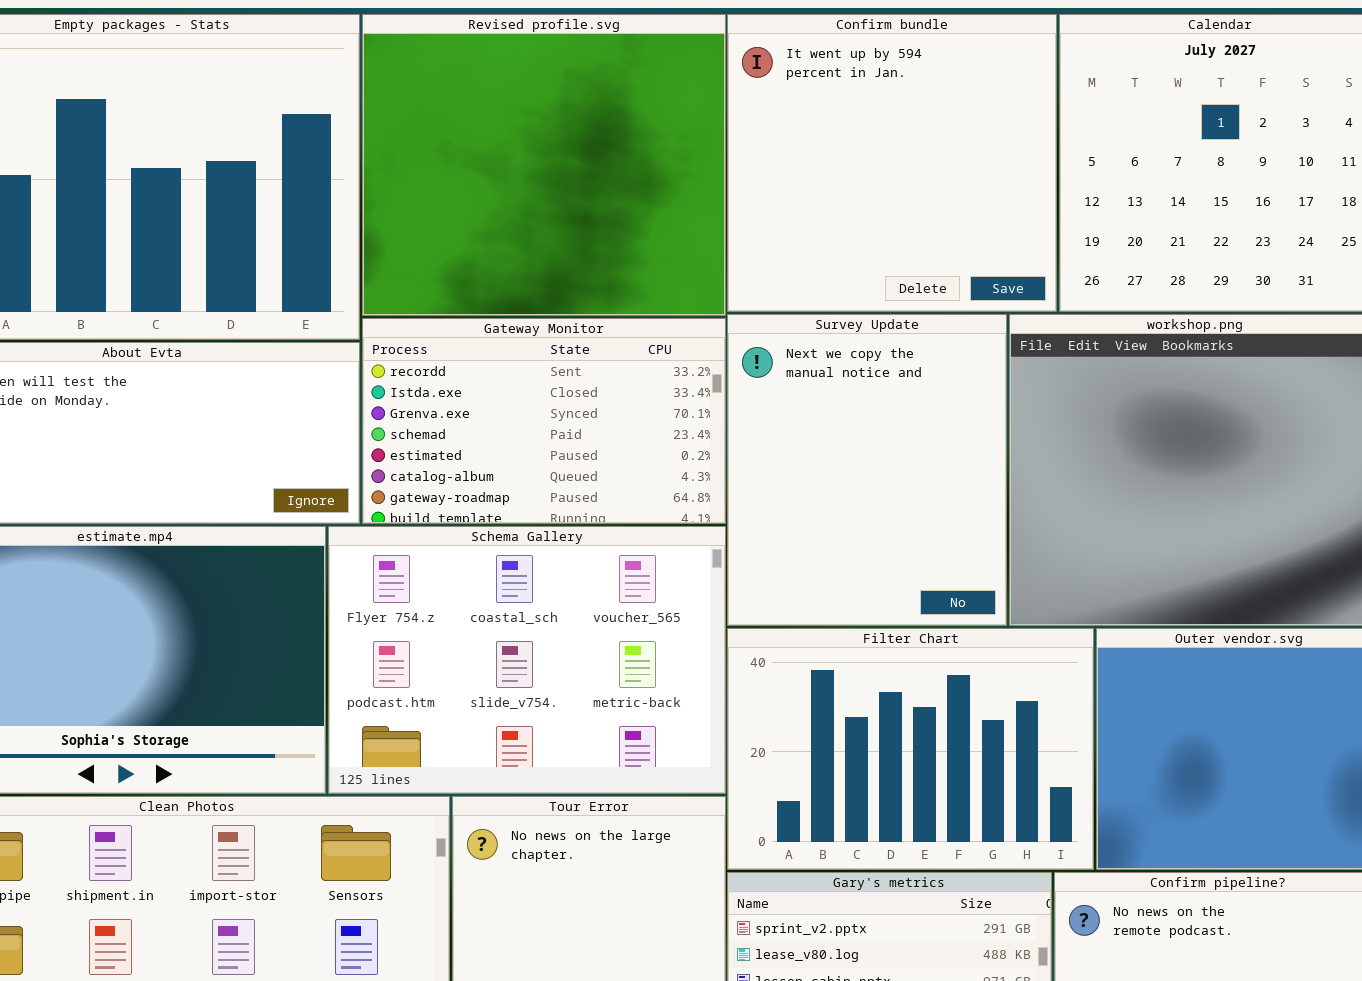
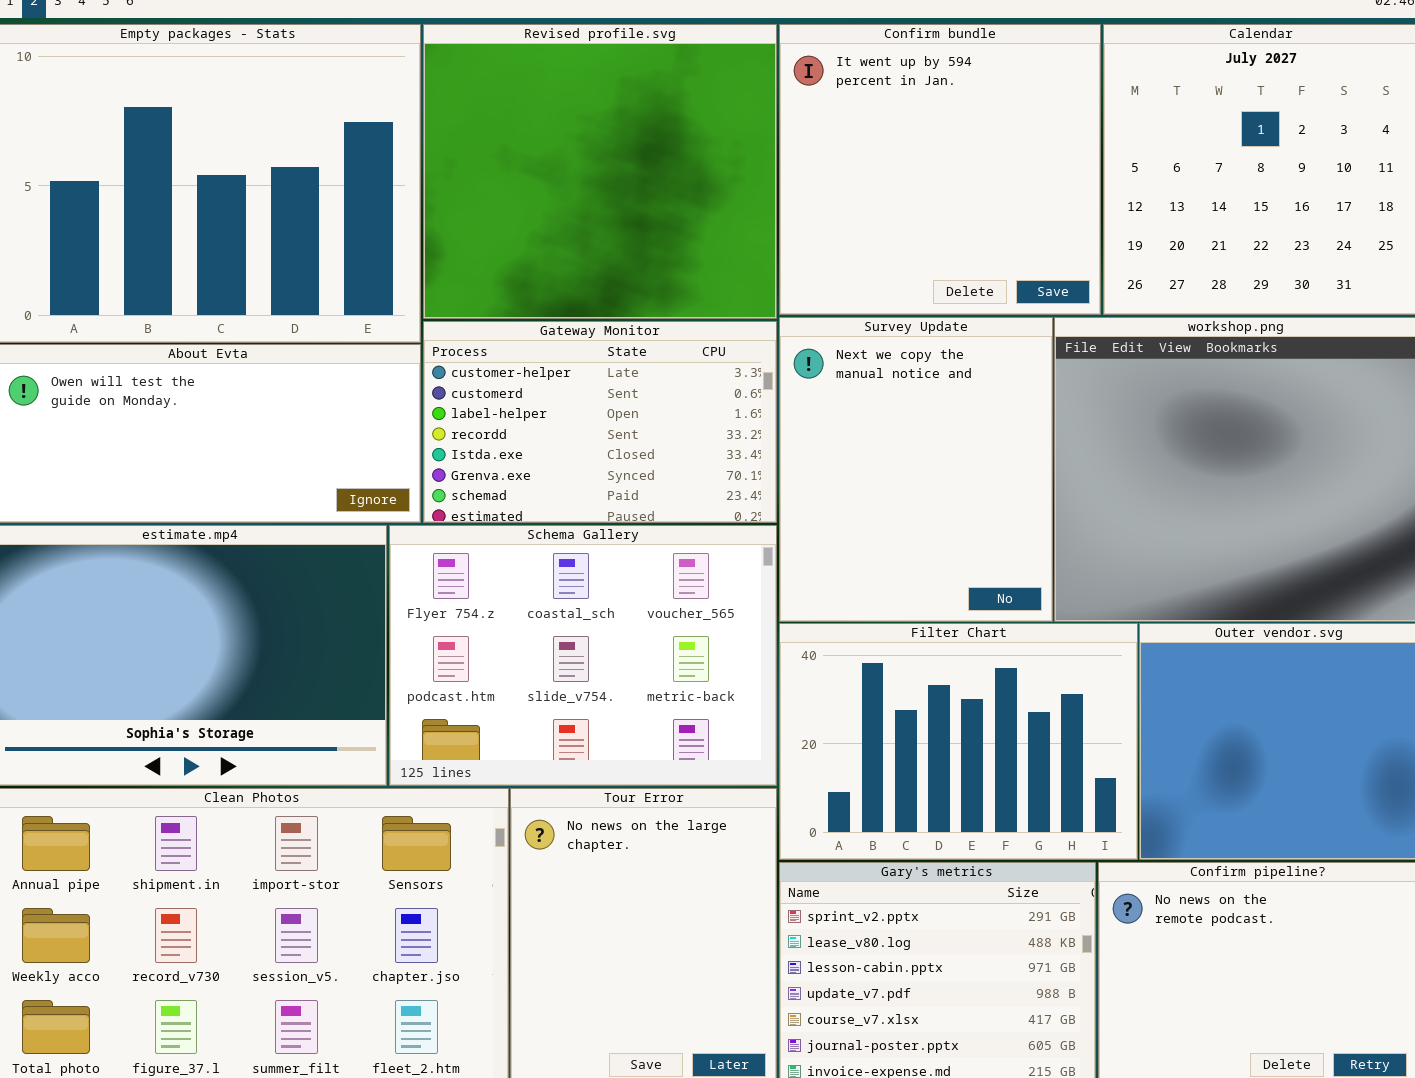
Gateway Monitor: [362,318,726,524] -> [423,321,777,523], scrolled up 3 rows

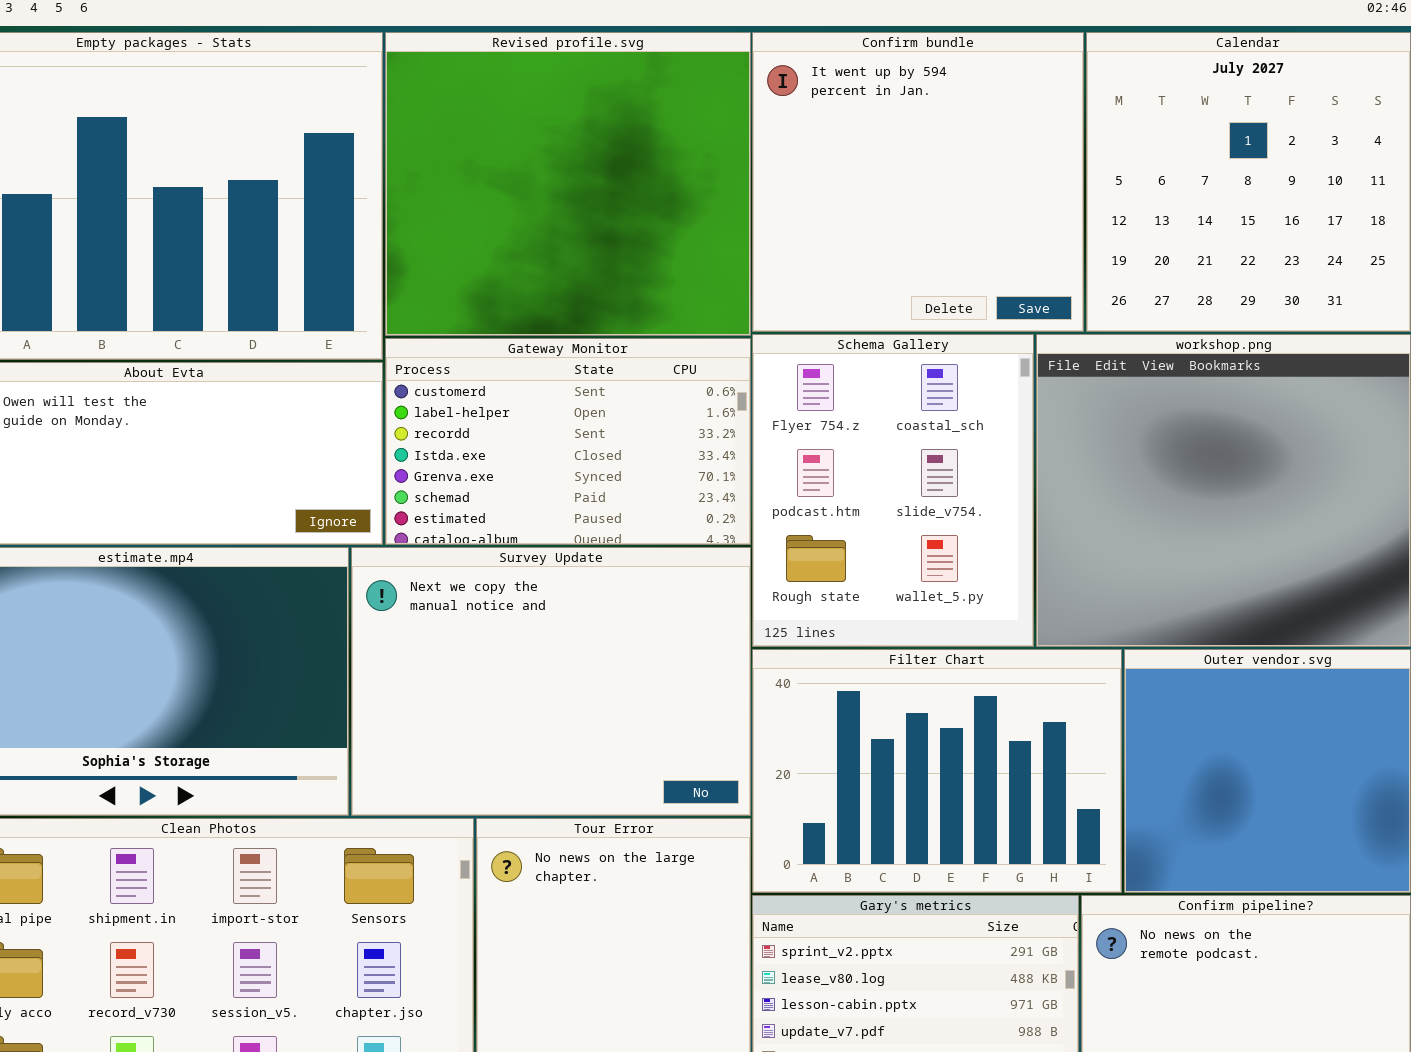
Survey Update: [779,317,1053,622] -> [351,547,751,816], moved, resized
Gateway Monitor: [423,321,777,523] -> [385,338,751,545], scrolled down 1 row
Schema Gallery: [389,525,777,786] -> [752,334,1034,647], moved, resized

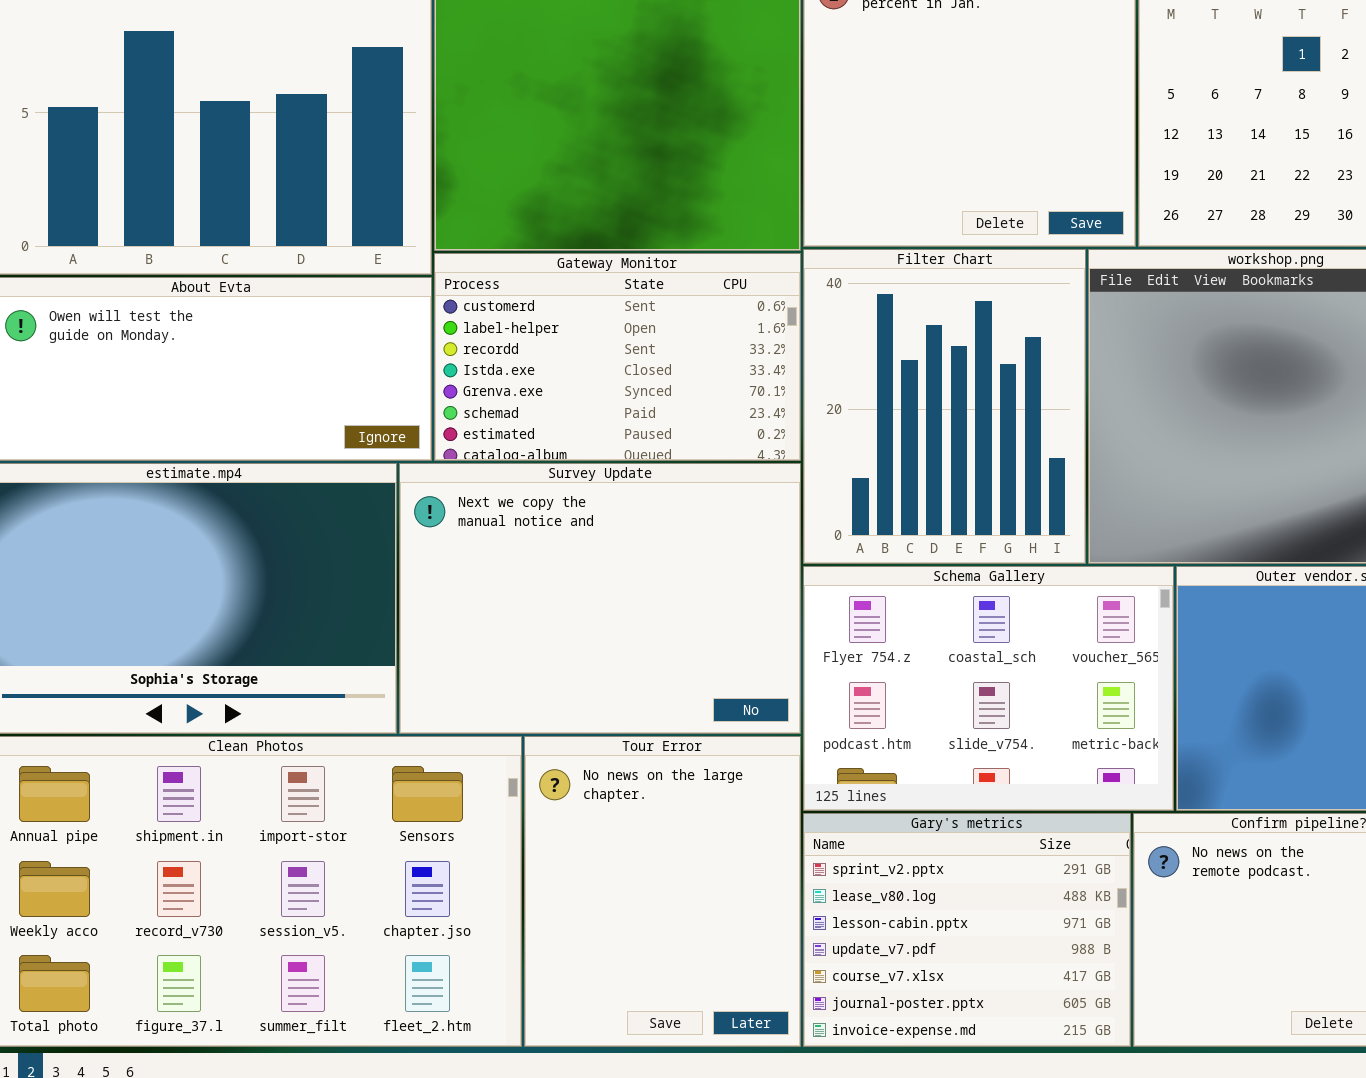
Schema Gallery: [752,334,1034,647] -> [803,566,1174,811], moved, resized
Filter Chart: [752,649,1122,893] -> [803,249,1086,564], moved, resized

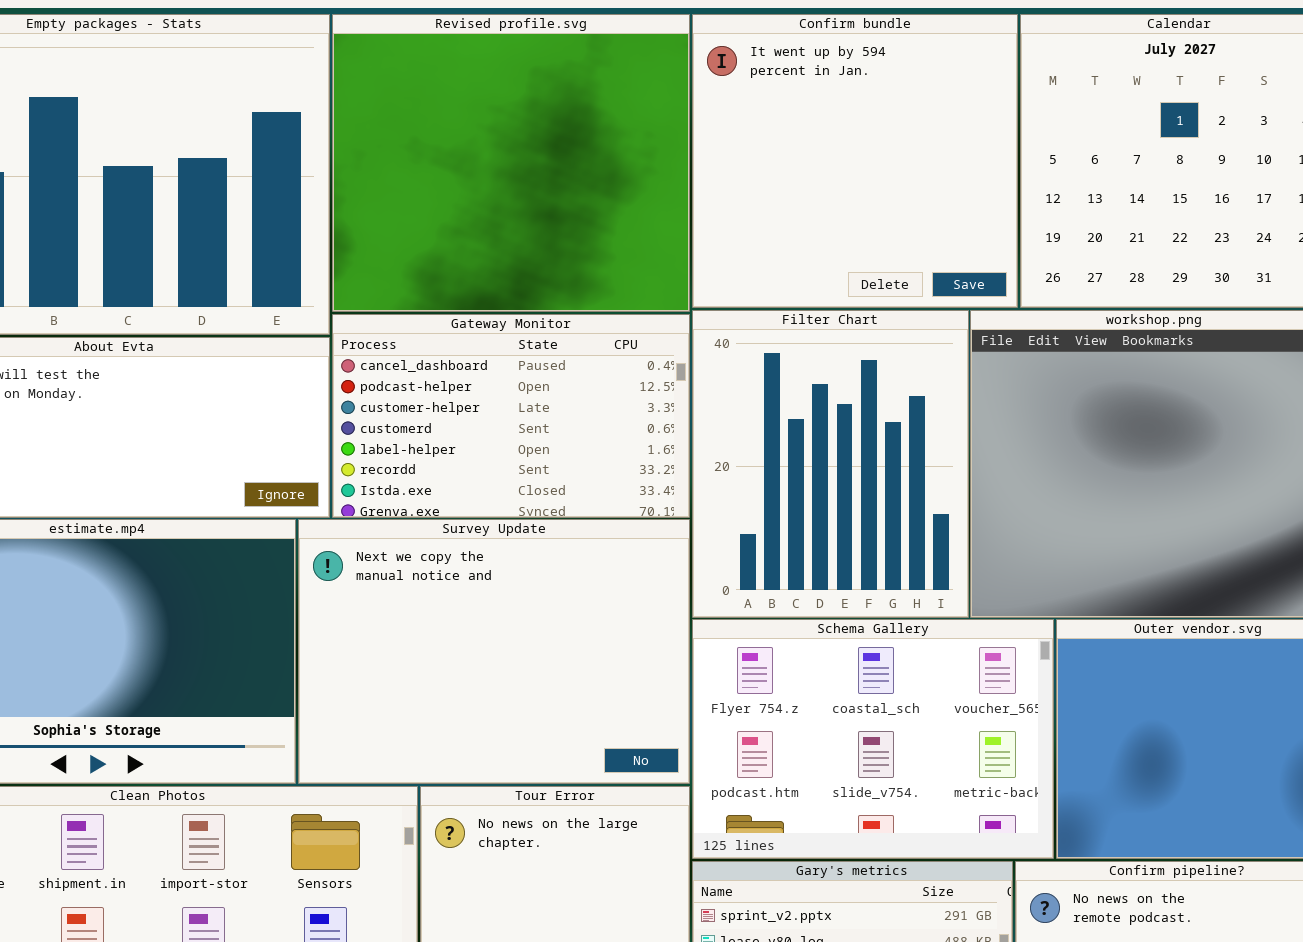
Gateway Monitor: [434,253,801,461] -> [332,314,690,518], scrolled up 3 rows

